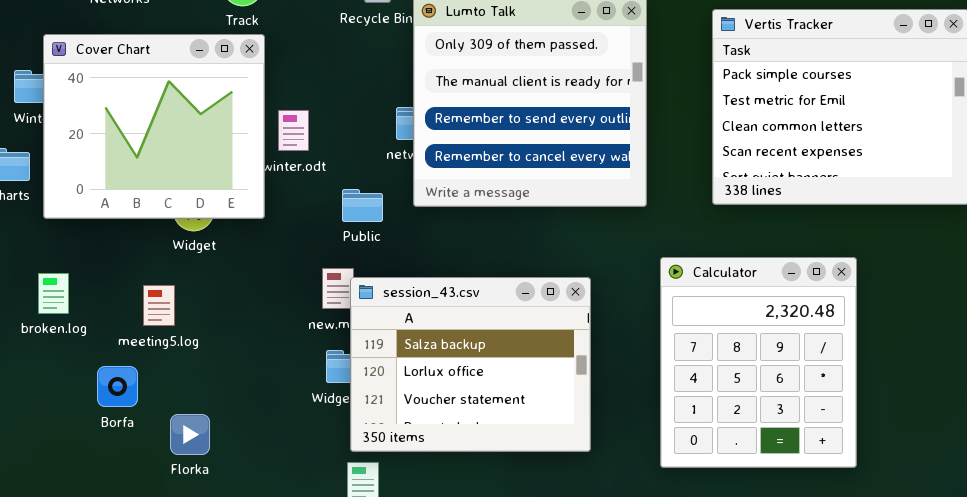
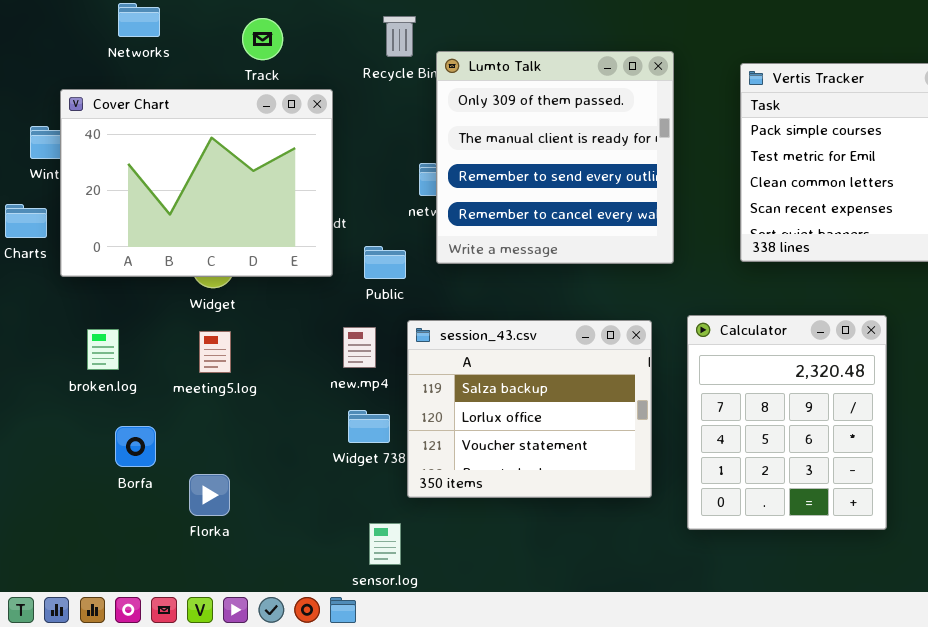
Cover Chart: [43,34,265,219] -> [60,89,333,277], resized
broken.log: [38,273,69,314] -> [87,329,119,370], moved
session_43.csv: [350,277,591,452] -> [407,320,652,498], moved
meeting5.log: [143,285,175,326] -> [199,331,231,373], moved

